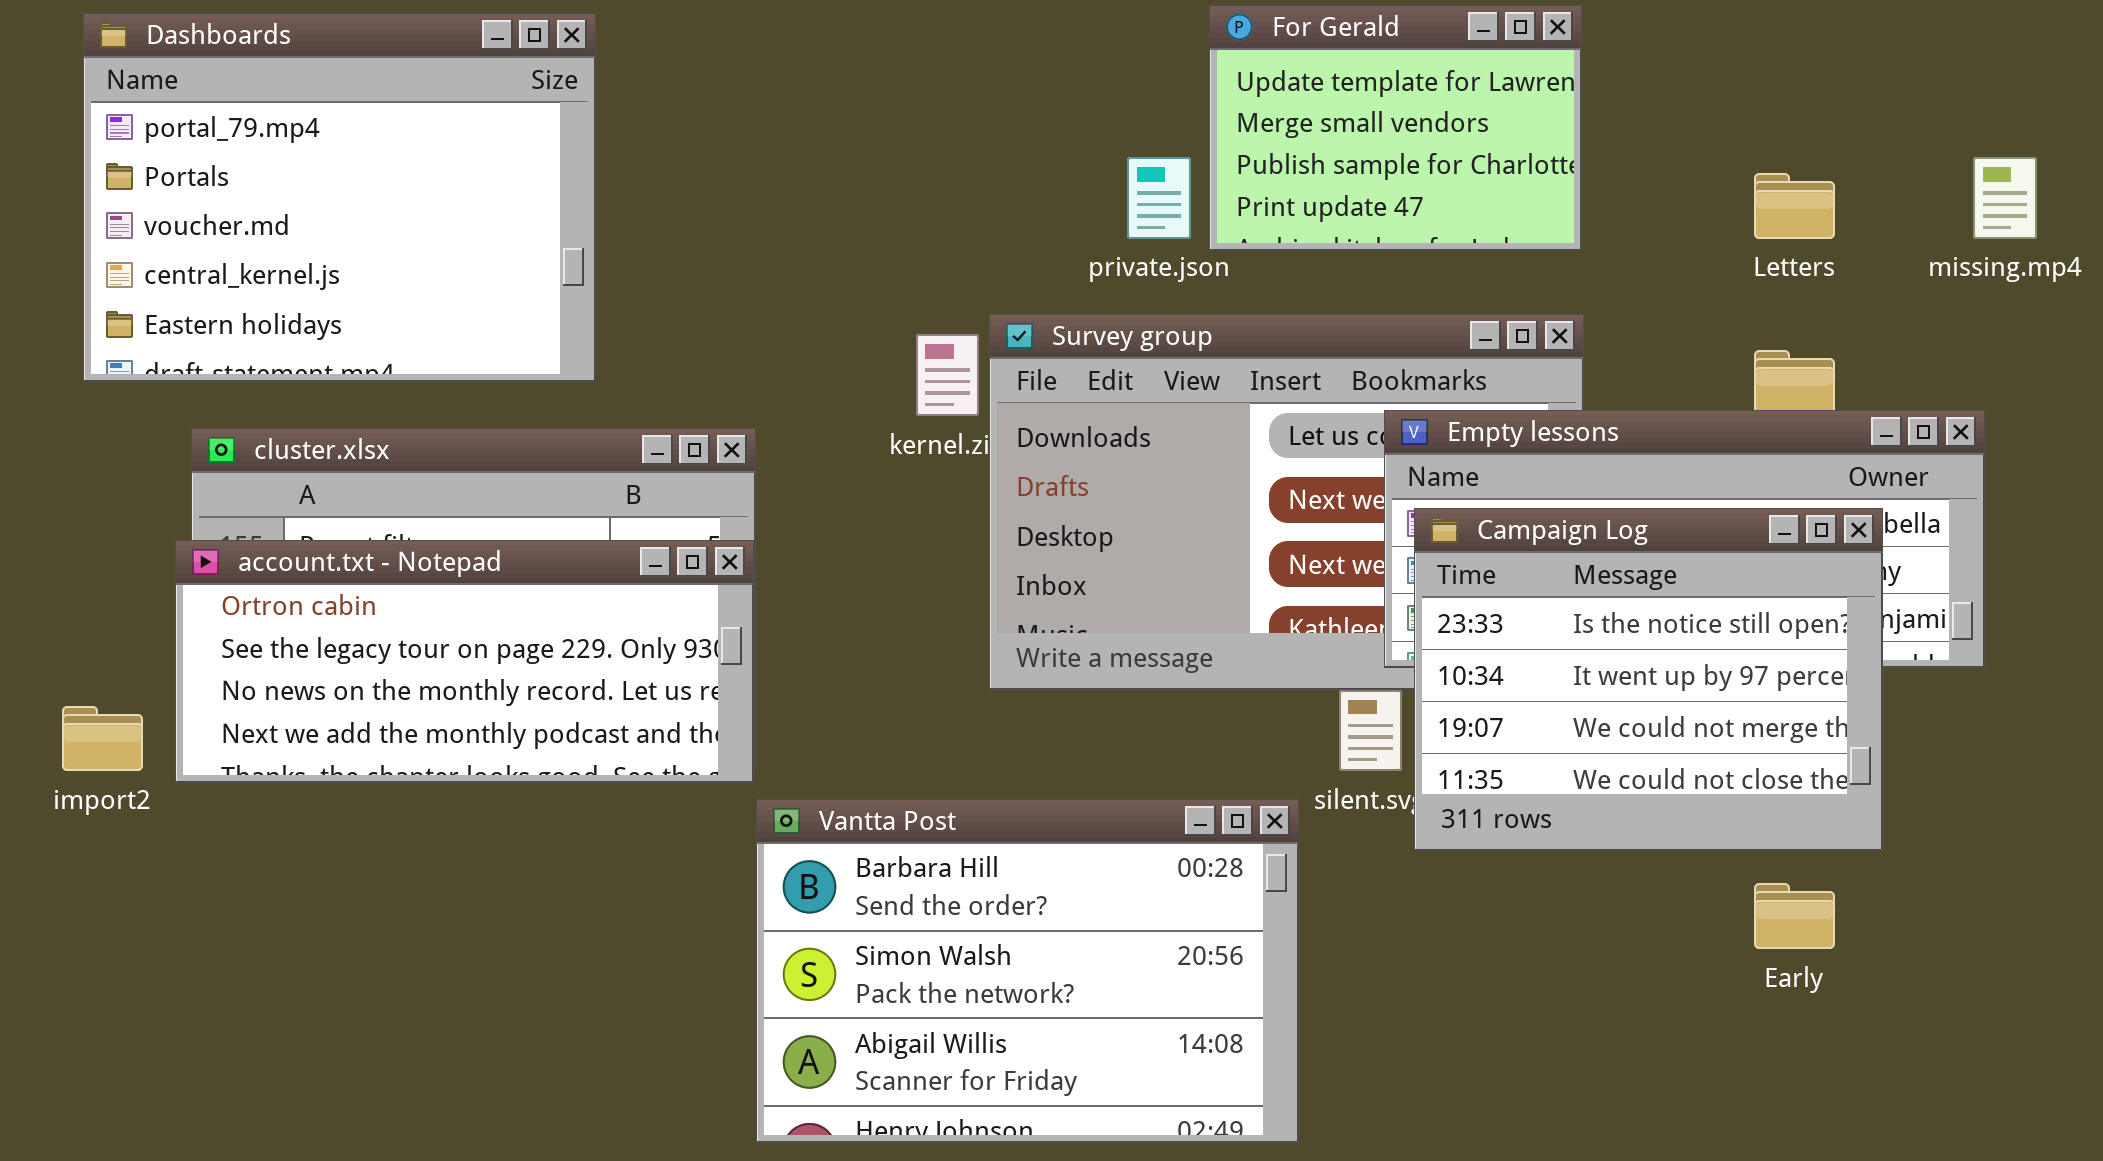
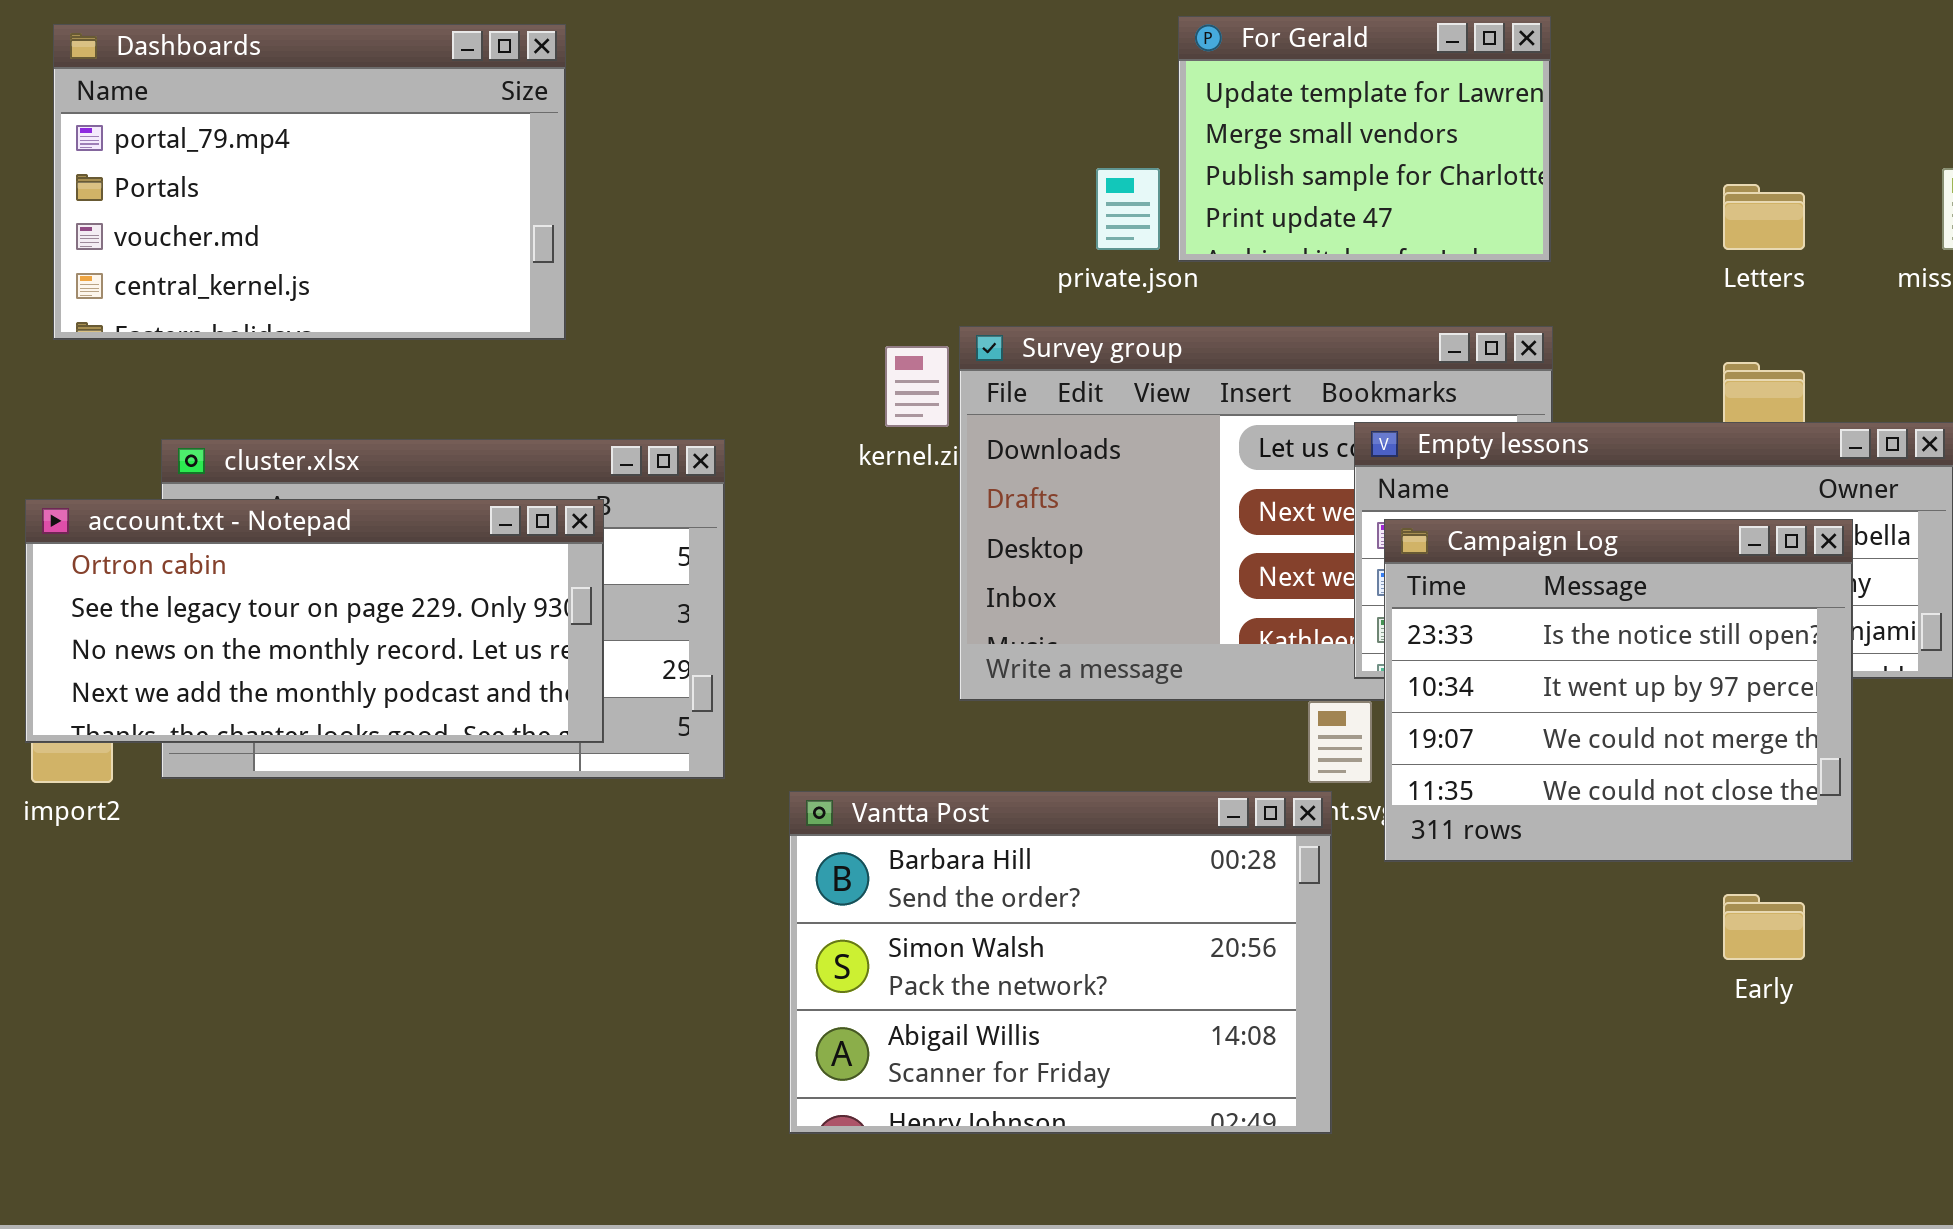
Dashboards: [83,13,596,382] -> [53,24,566,340], resized
account.txt - Notepad: [175,540,754,783] -> [25,499,604,743], moved
Vantta Post: [756,799,1299,1143] -> [789,791,1332,1134], moved

